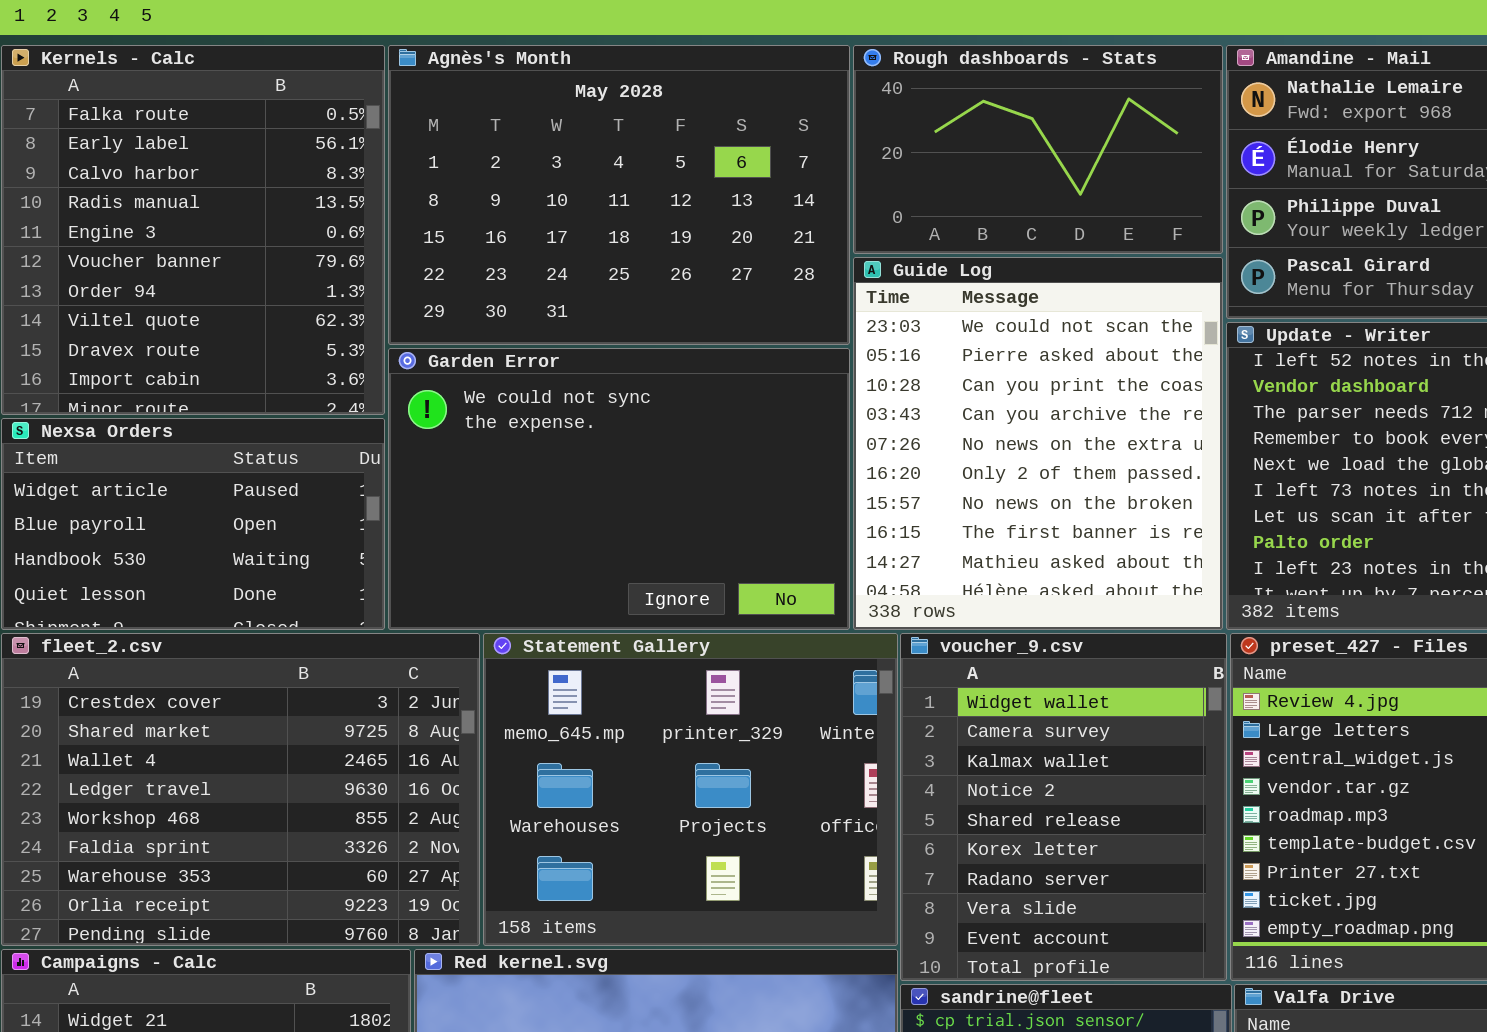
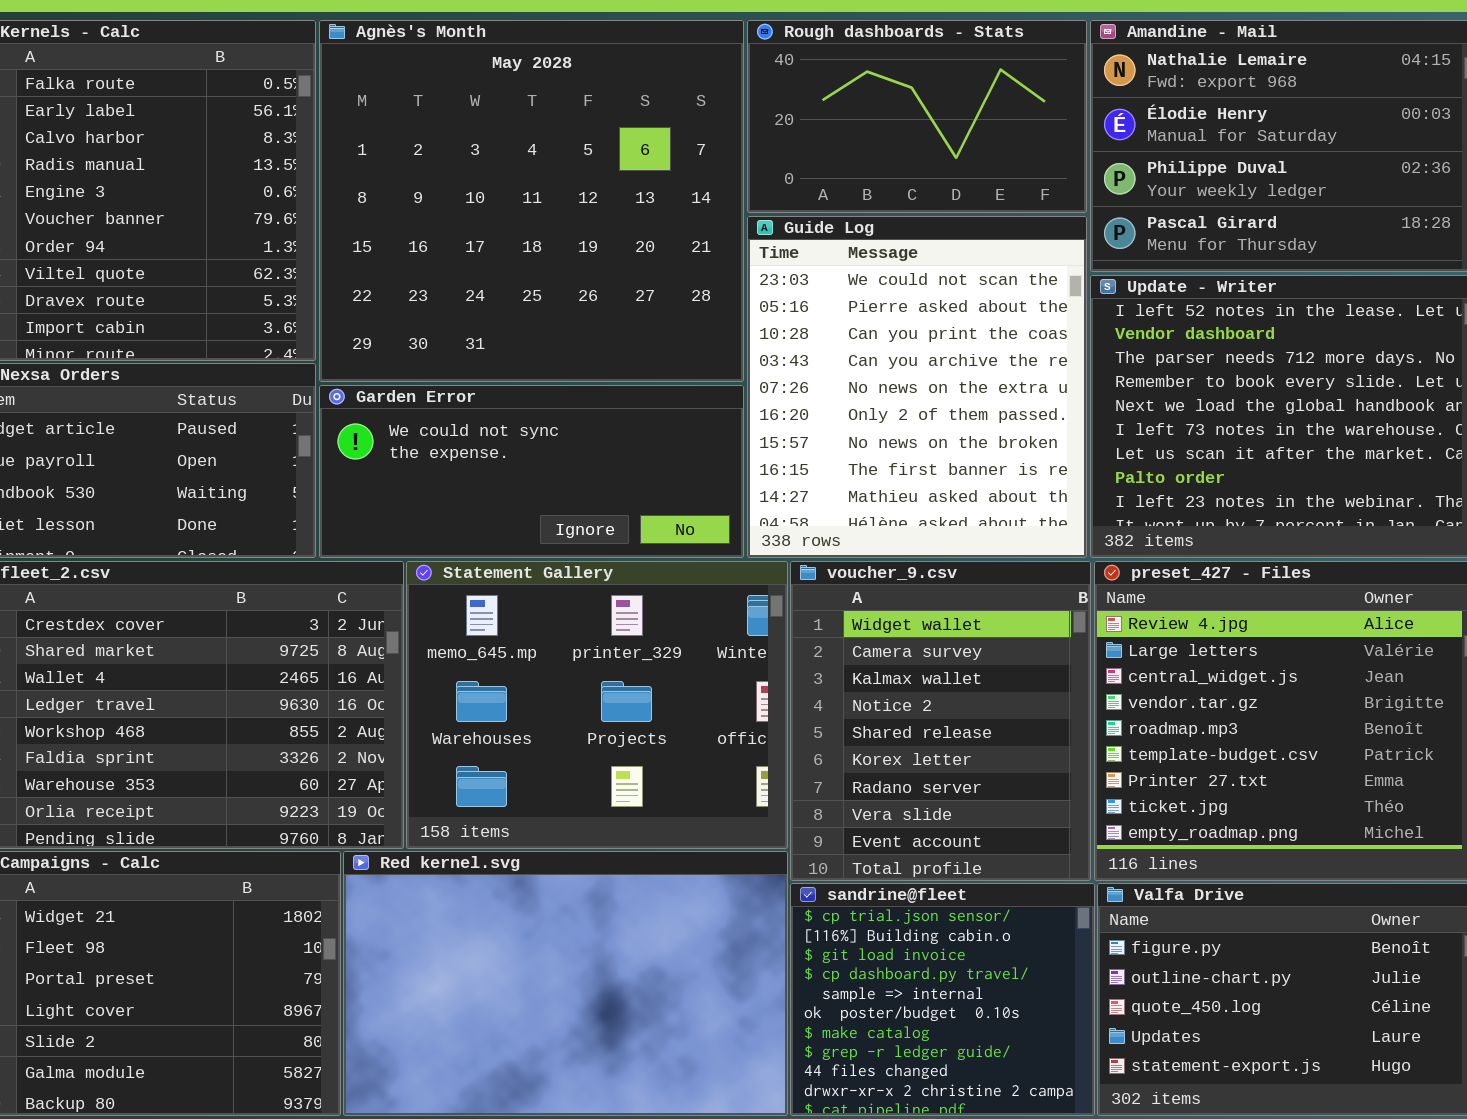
Agnès's Month: [388,45,850,345] -> [319,20,744,382], resized
Garden Error: [388,348,850,630] -> [319,385,744,558], resized

